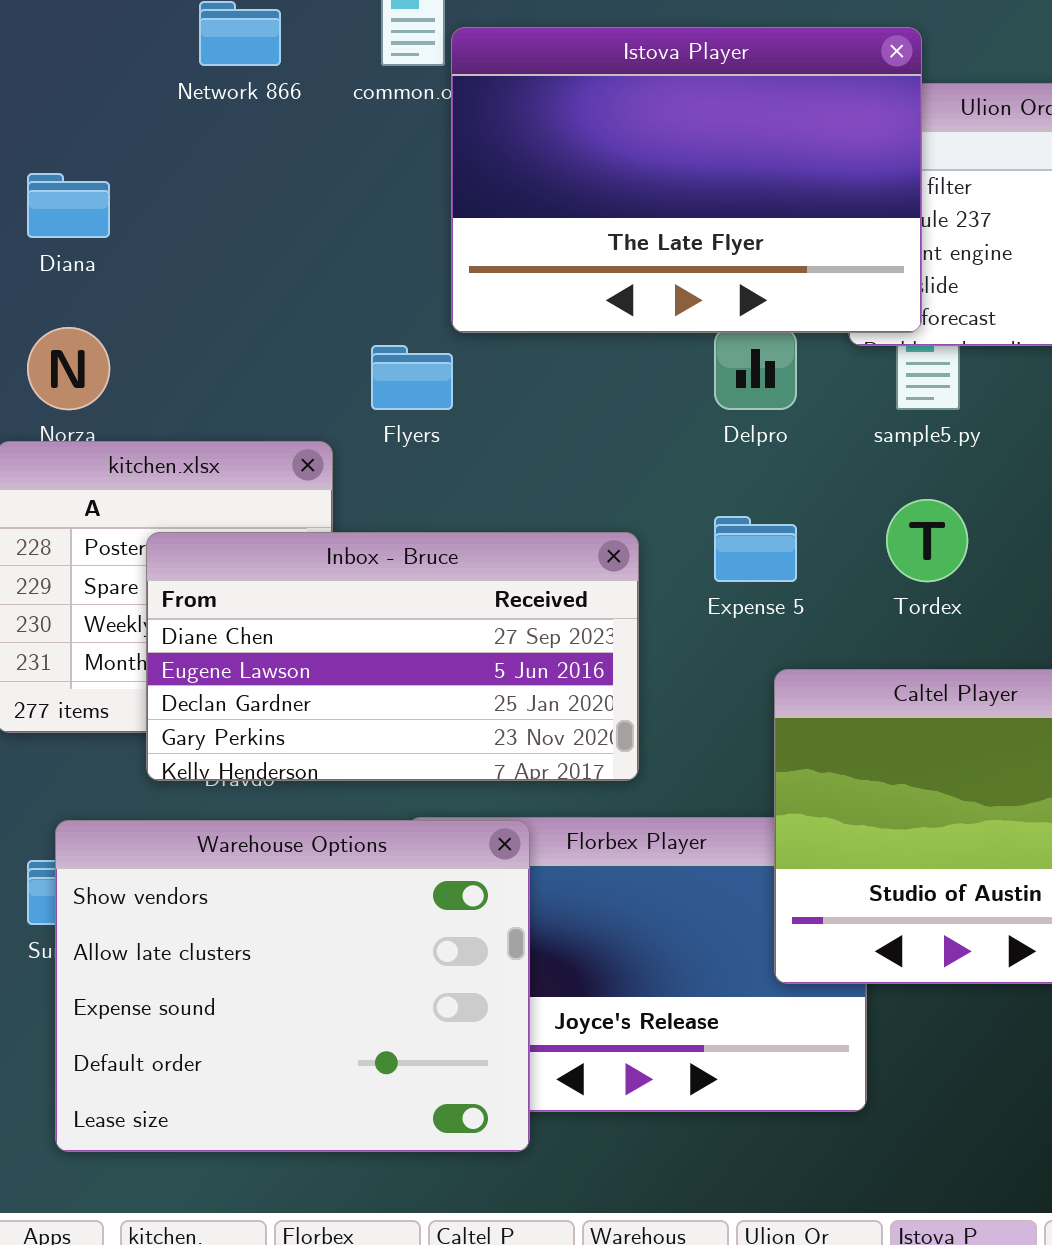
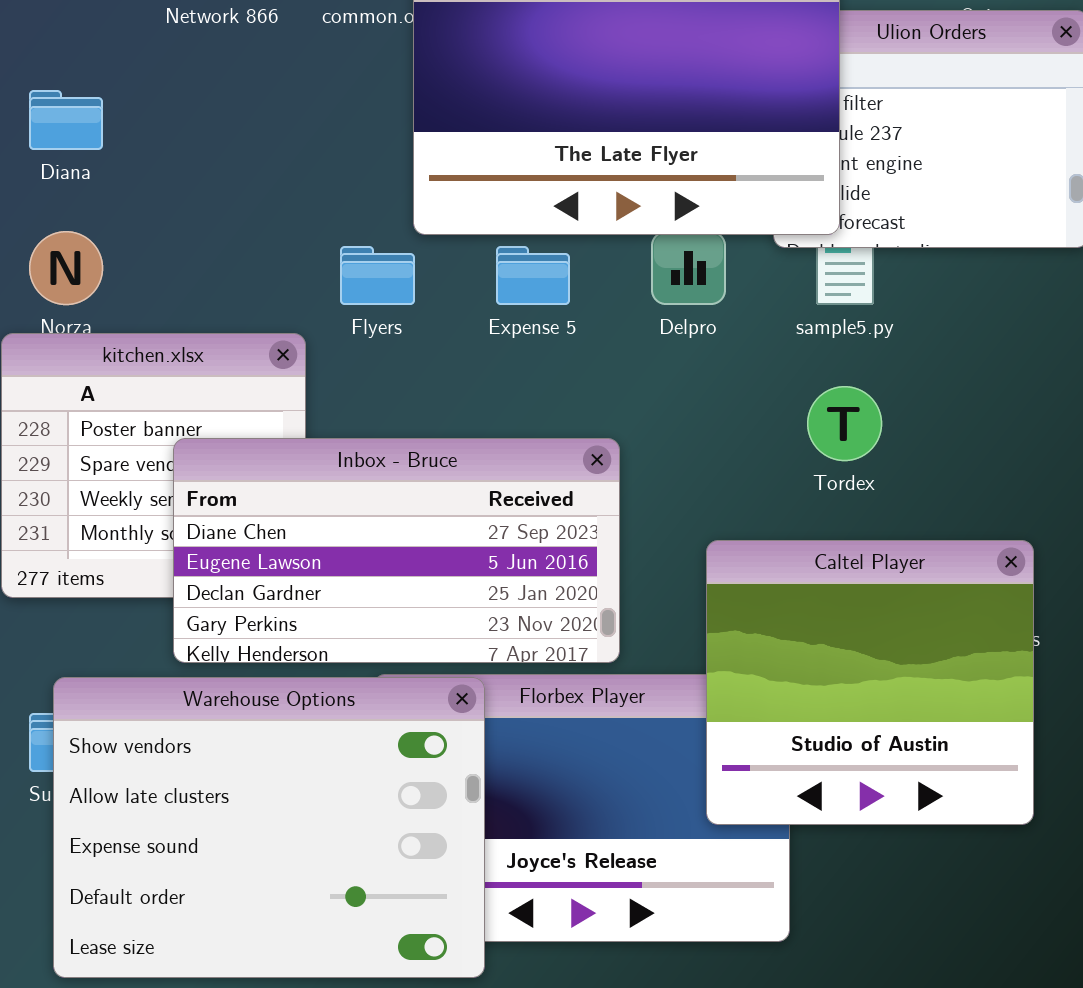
Expense 5: [714,516,797,582] -> [496,246,570,305], moved
Inbox - Bruce: [146,532,639,781] -> [173,438,620,663], moved

